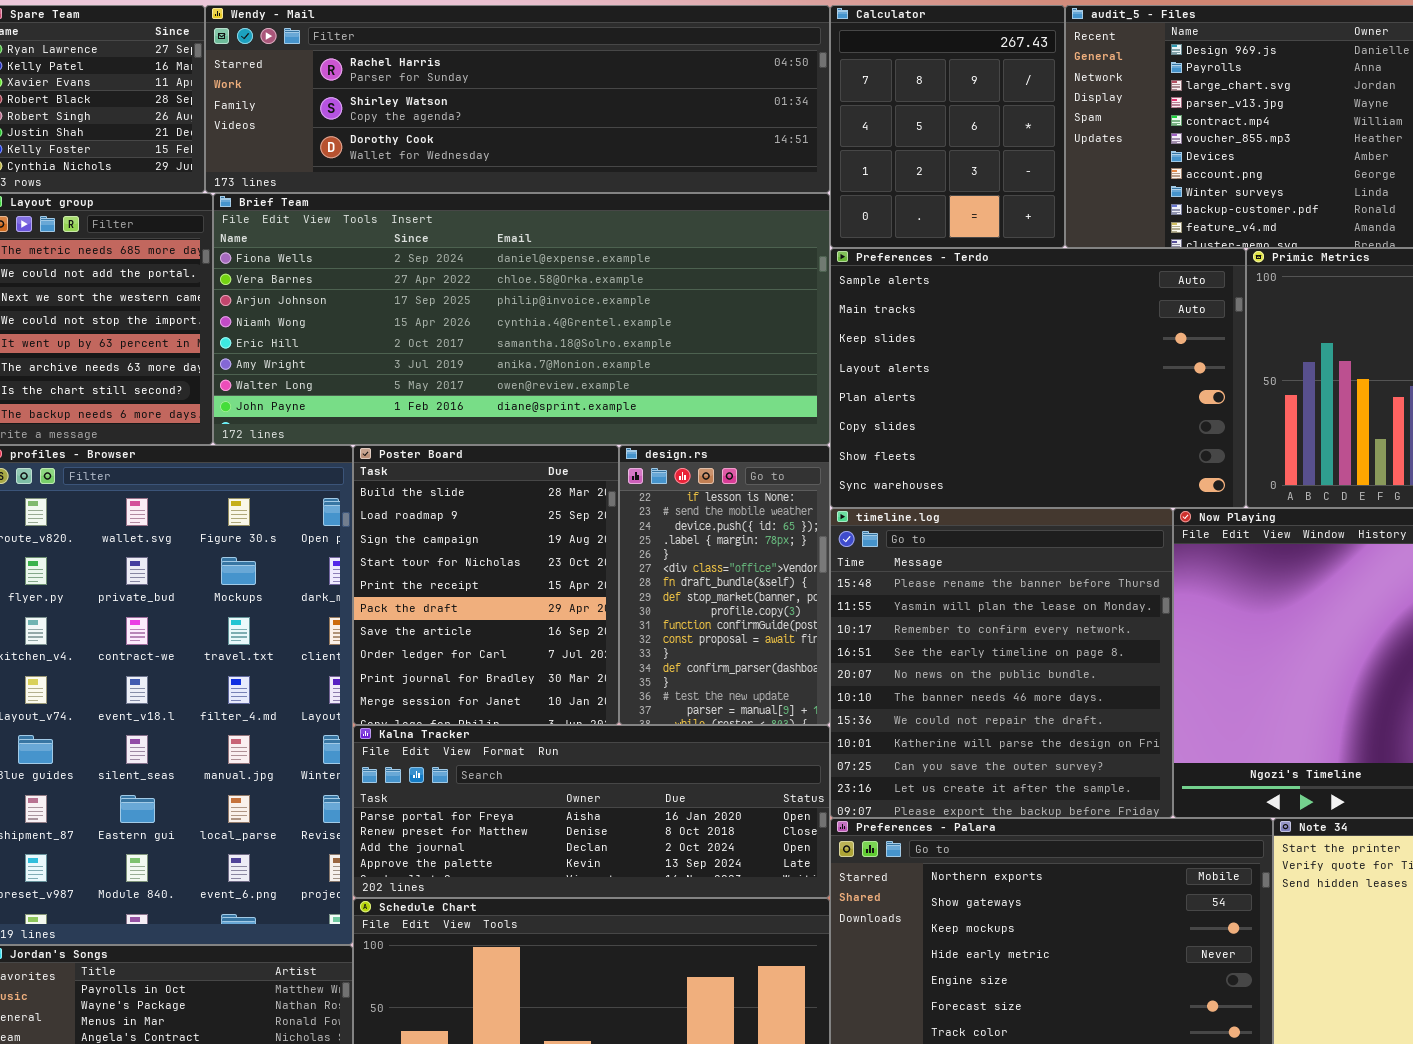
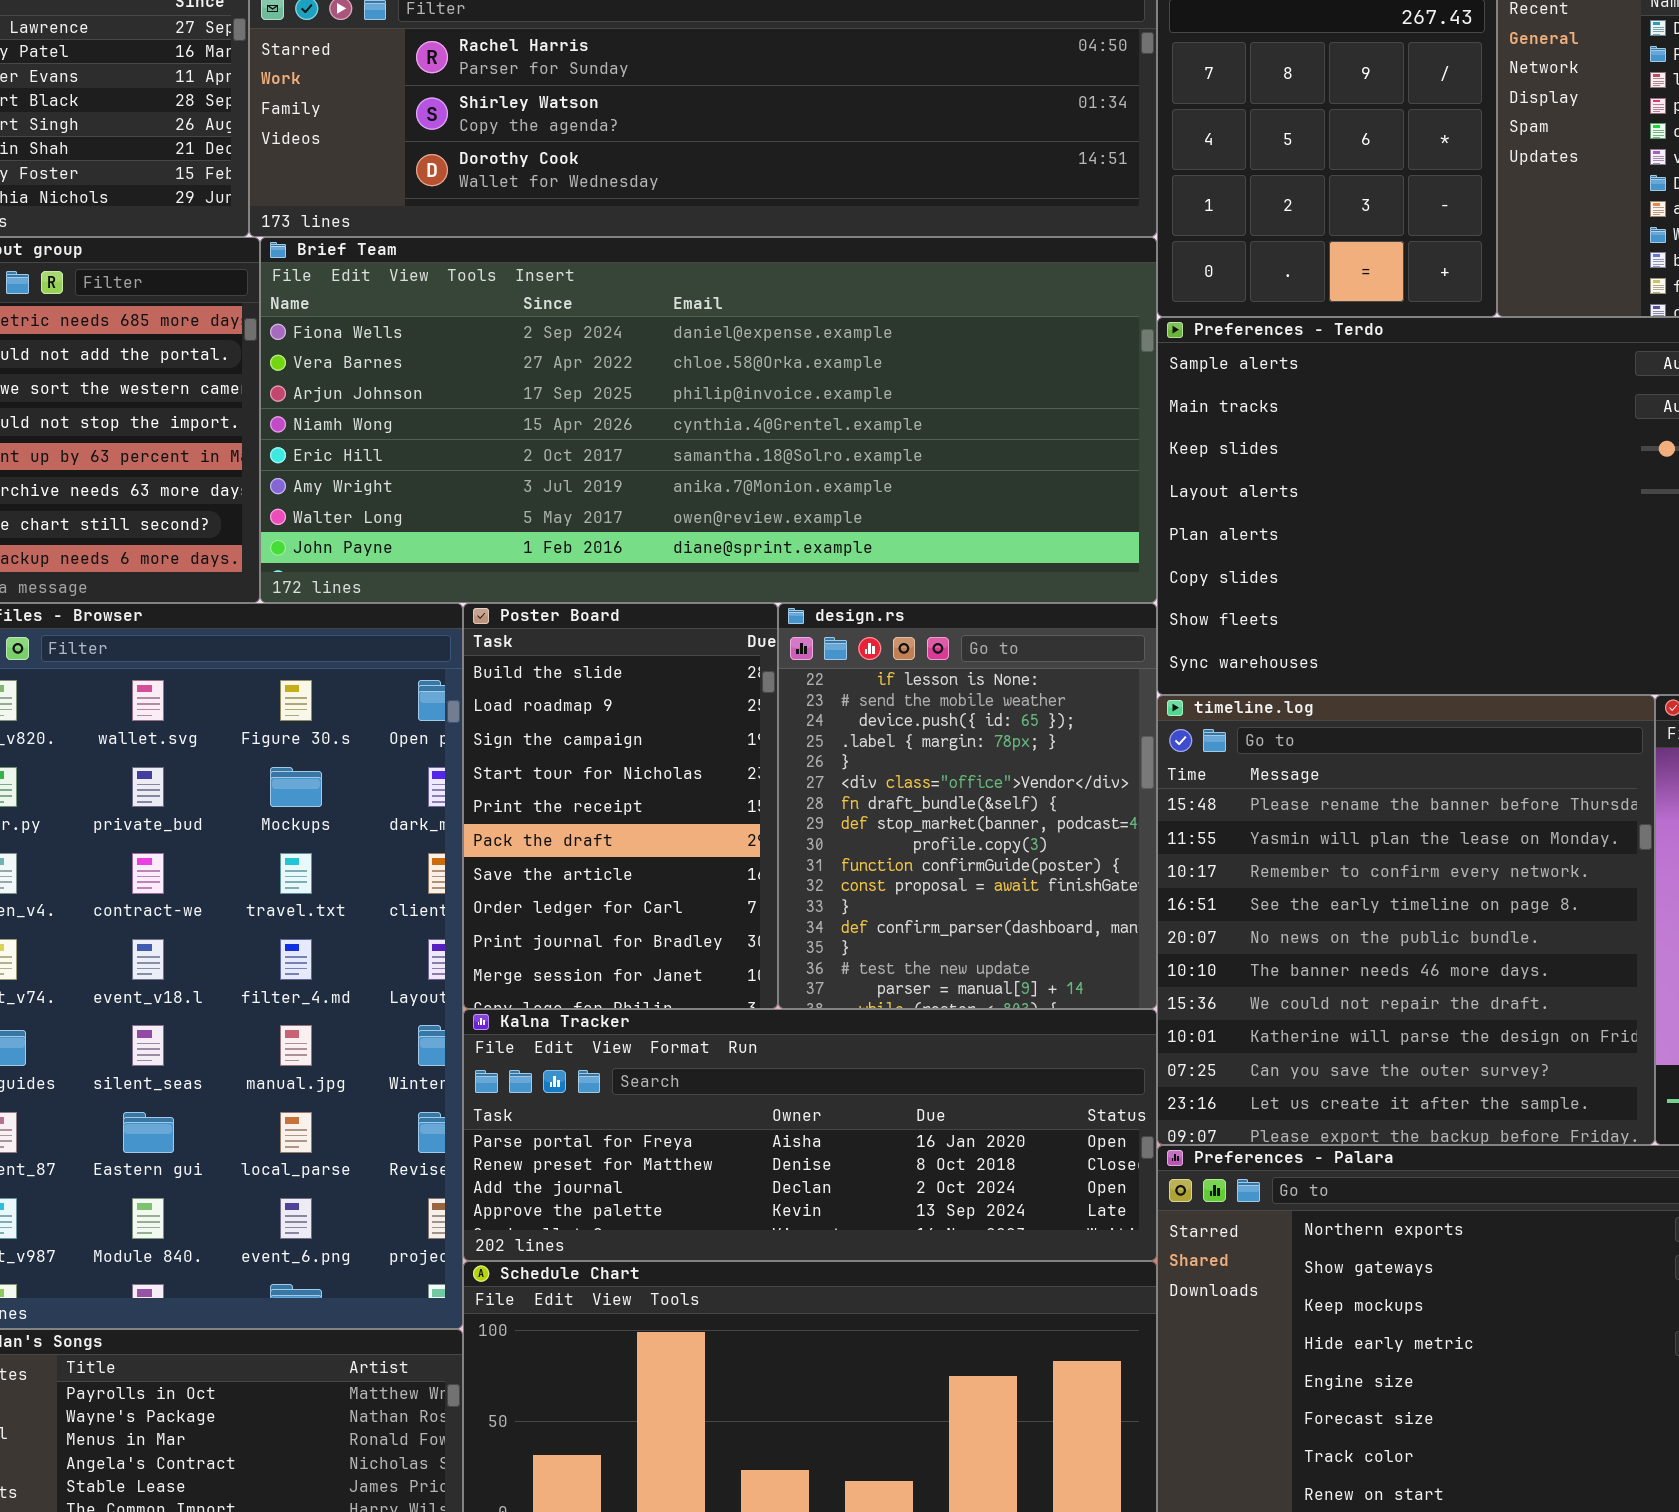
Poster Board: [353,445,619,725] -> [463,603,778,1009], resized
design.rs: [619,445,830,725] -> [778,603,1157,1009], resized

